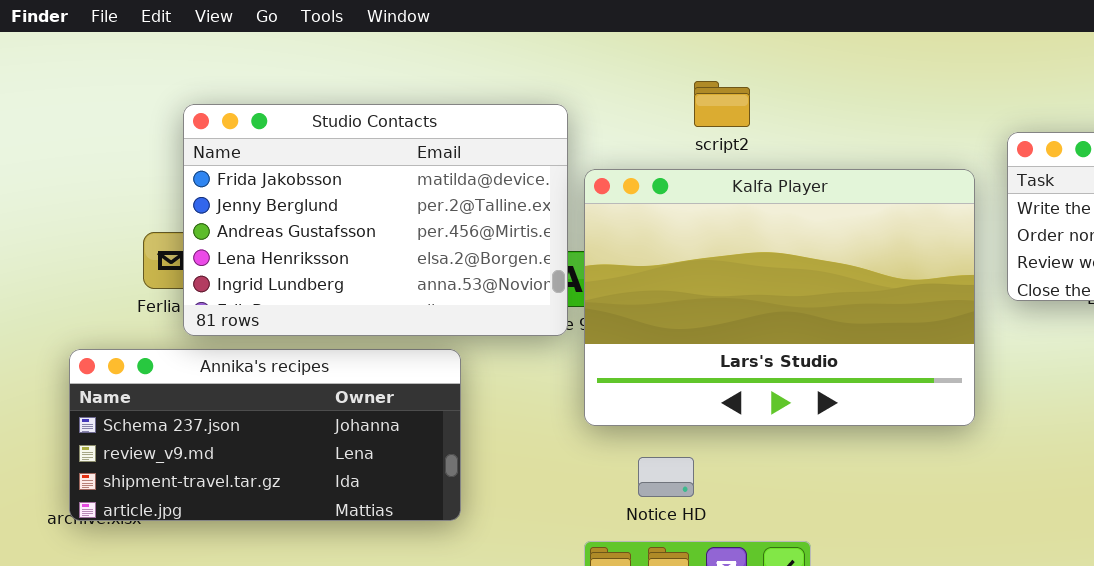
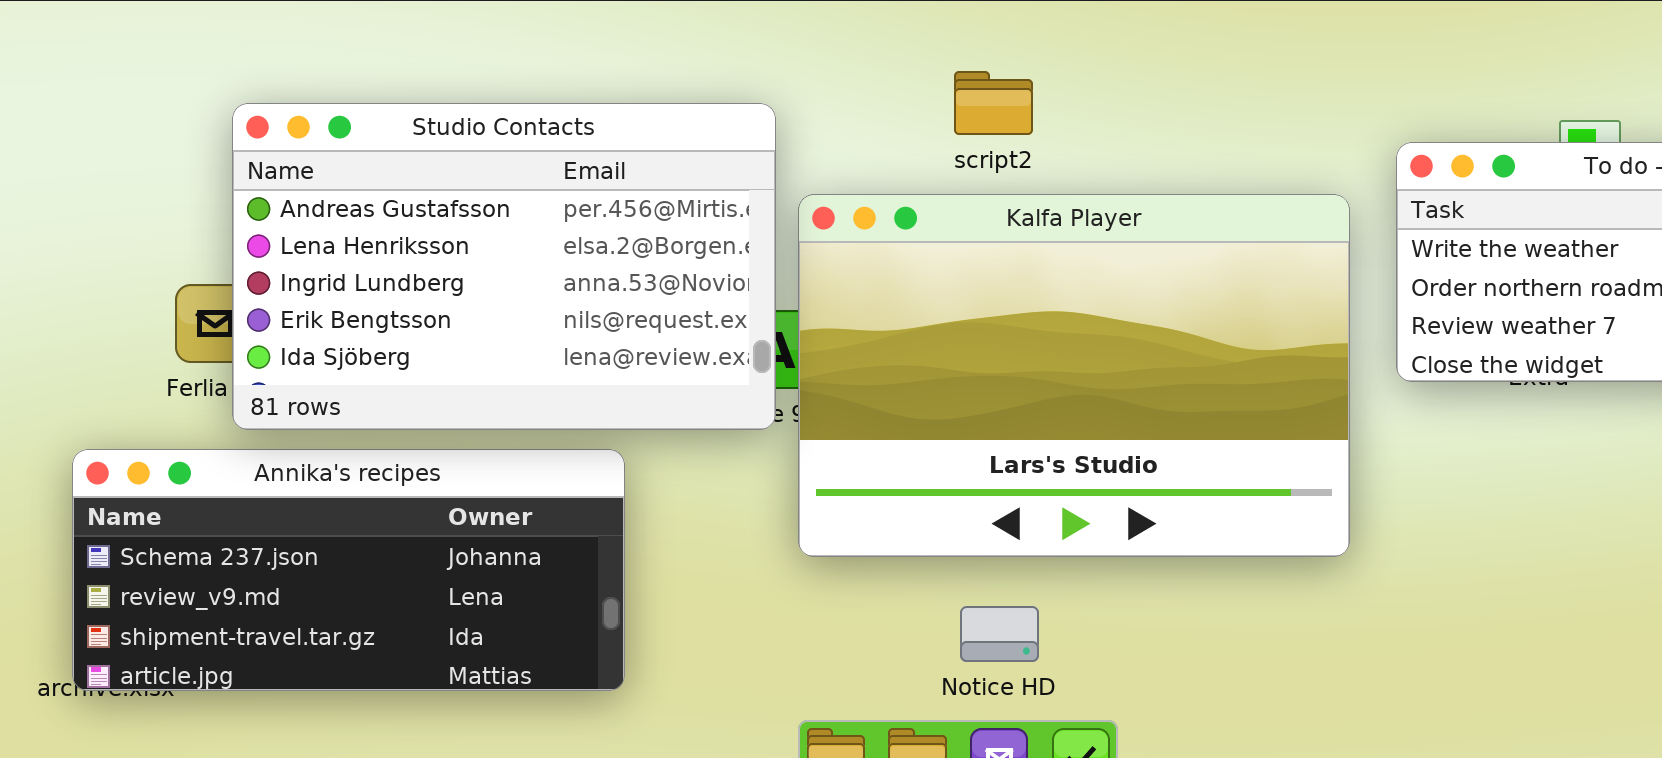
Studio Contacts: [183,104,568,336] -> [232,103,776,430], scrolled down 2 rows
Notice HD: [638,457,694,497] -> [960,606,1039,662], moved

